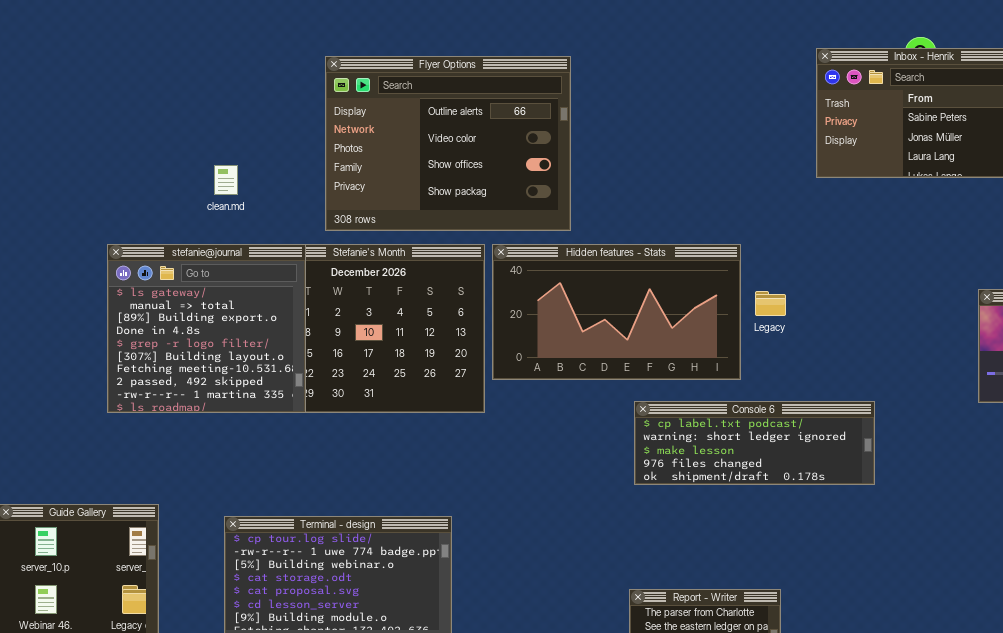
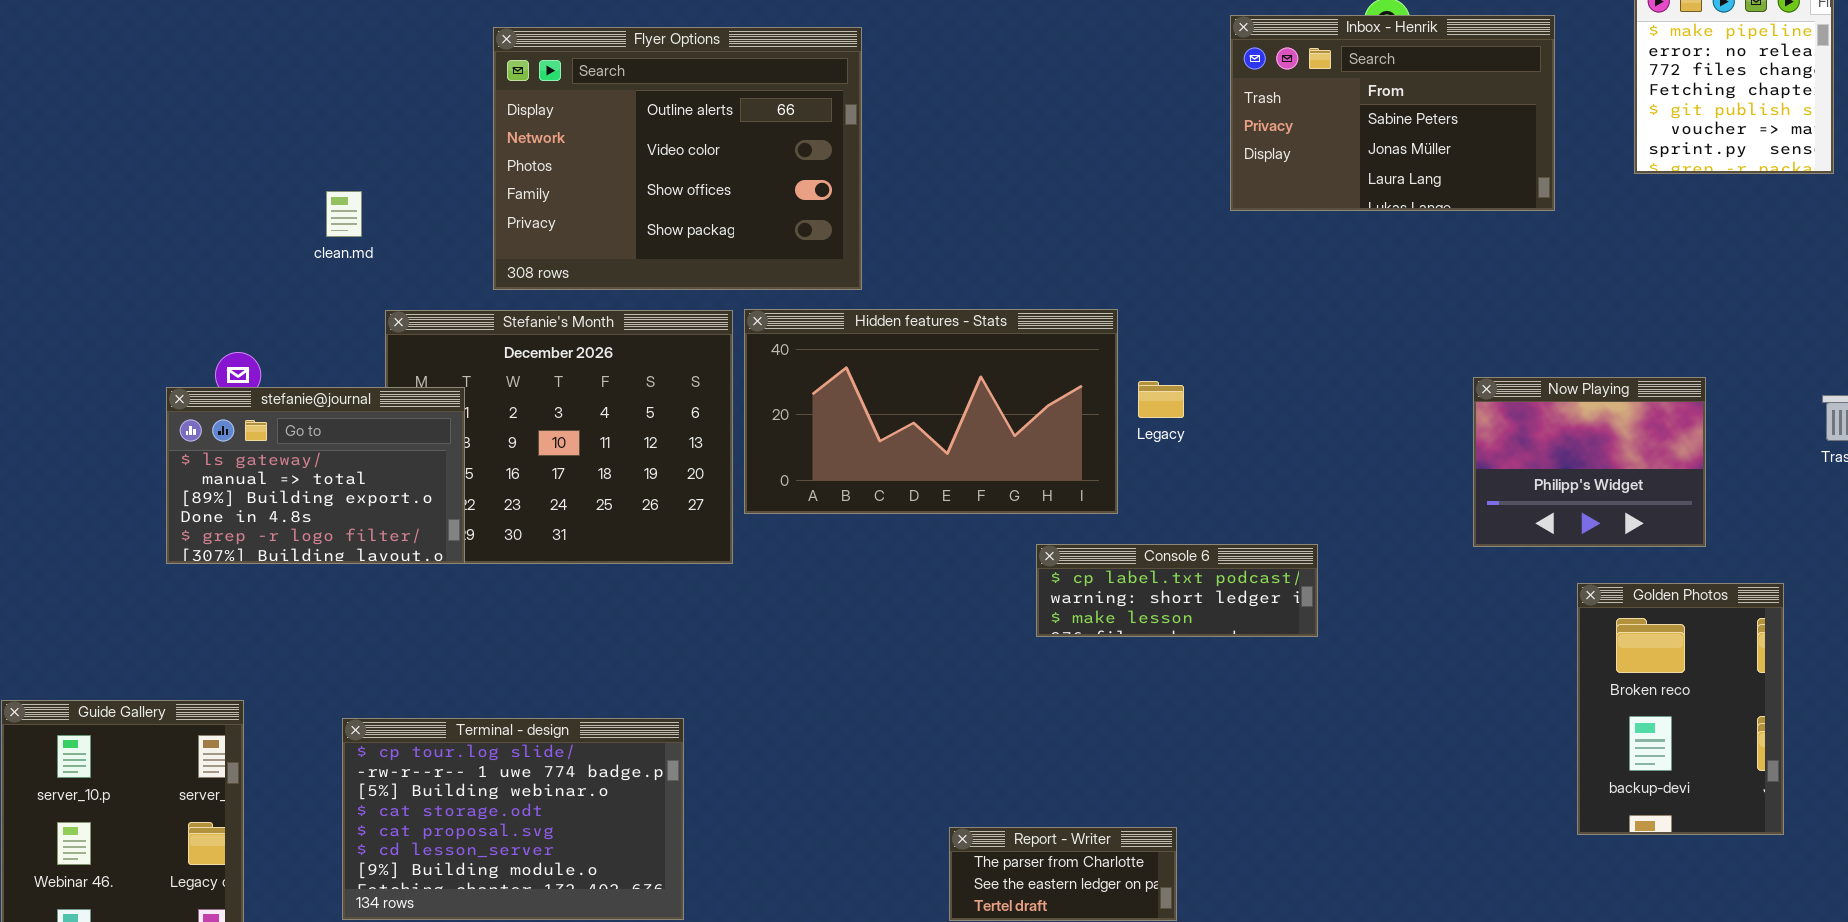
stefanie@journal: [107,244,306,413] -> [166,387,465,564], resized
Console 6: [634,401,875,485] -> [1036,544,1318,637], resized

